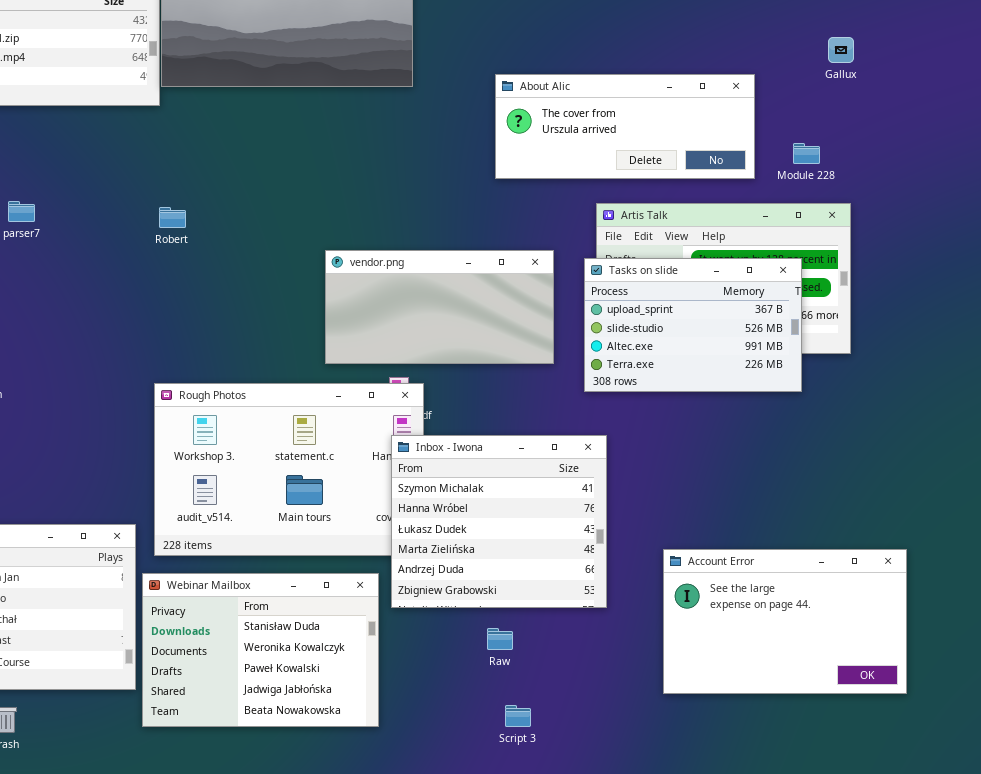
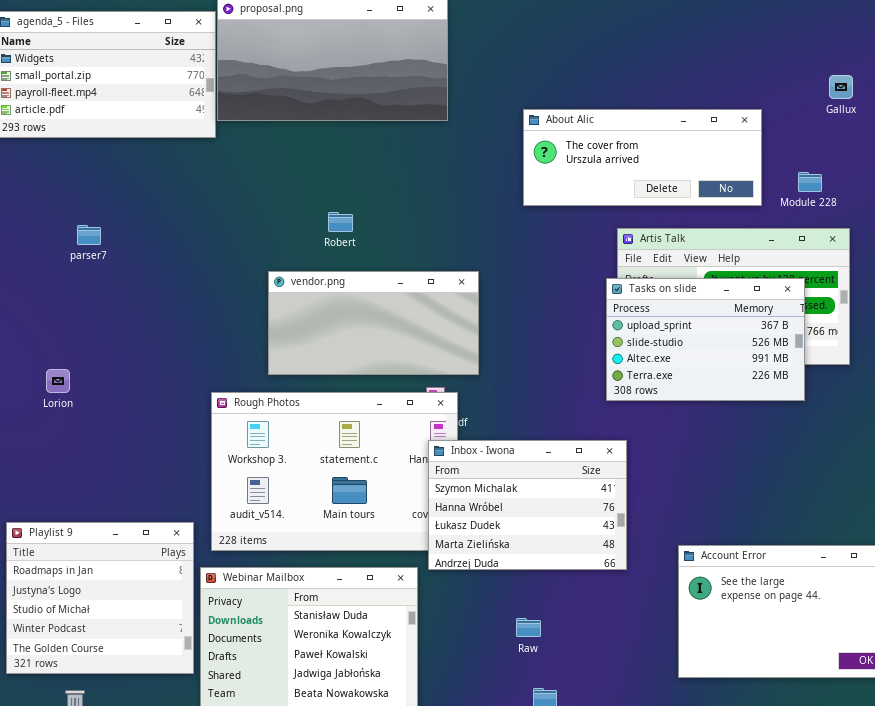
Robert: [159,207,186,228] -> [328,212,353,232], moved
vendor.png: [325,250,554,364] -> [268,271,479,375], moved
Inbox - Iwona: [391,435,607,608] -> [428,440,627,570], resized

